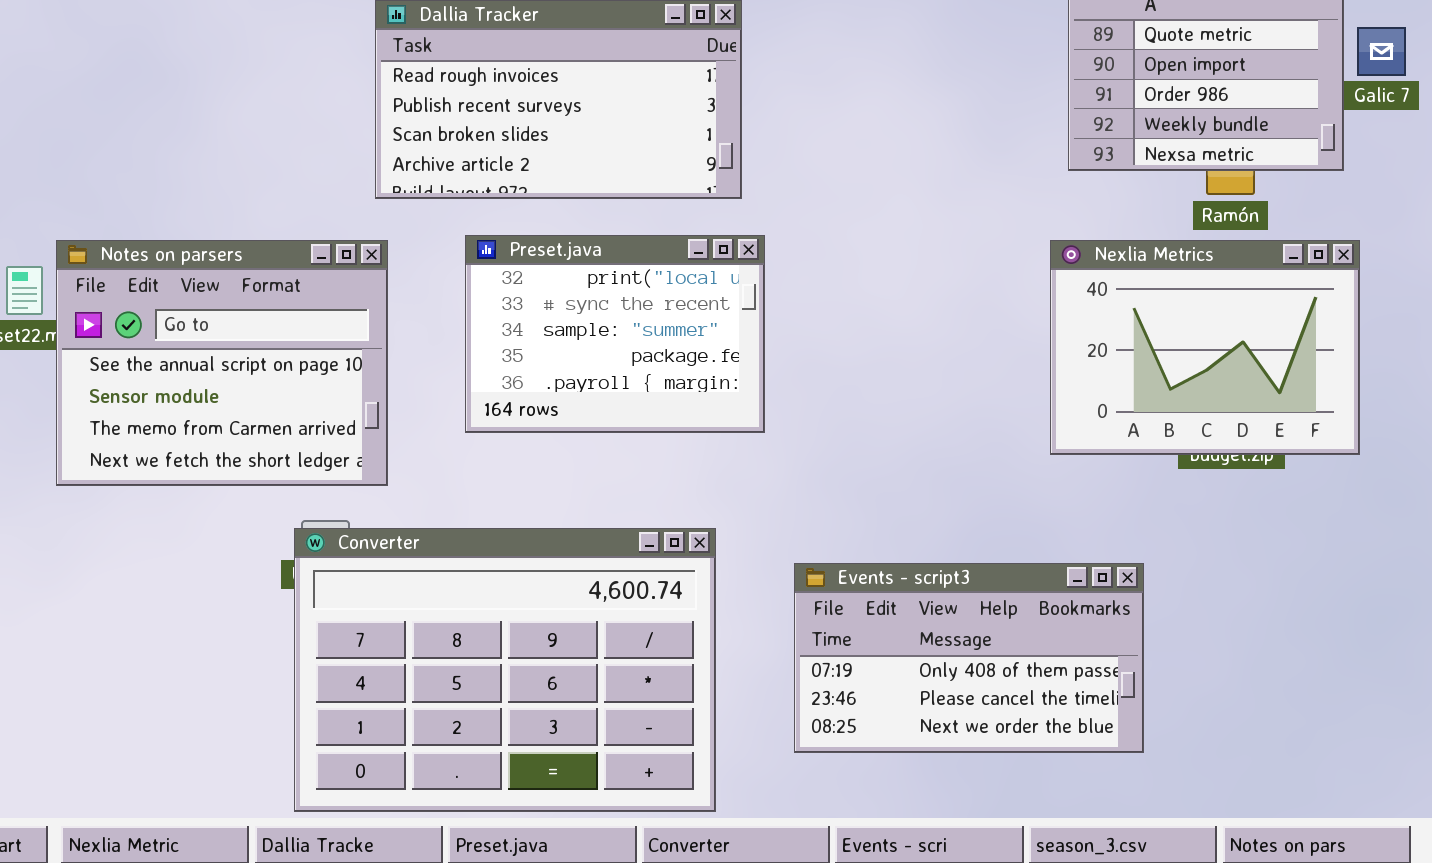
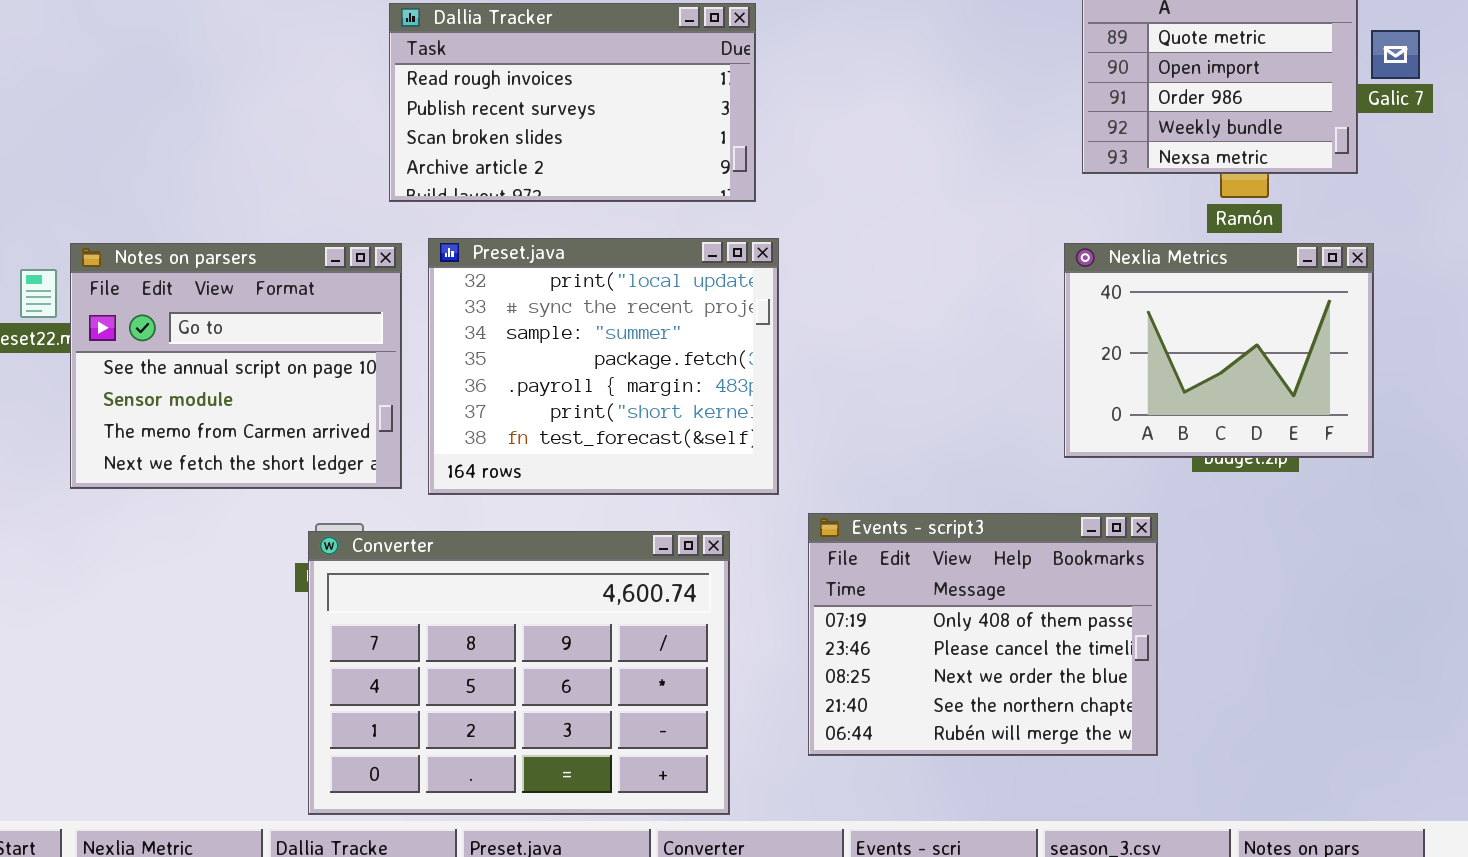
Preset.java: [465,235,765,433] -> [428,238,779,495], resized
Events - script3: [794,563,1144,753] -> [808,513,1158,756], resized

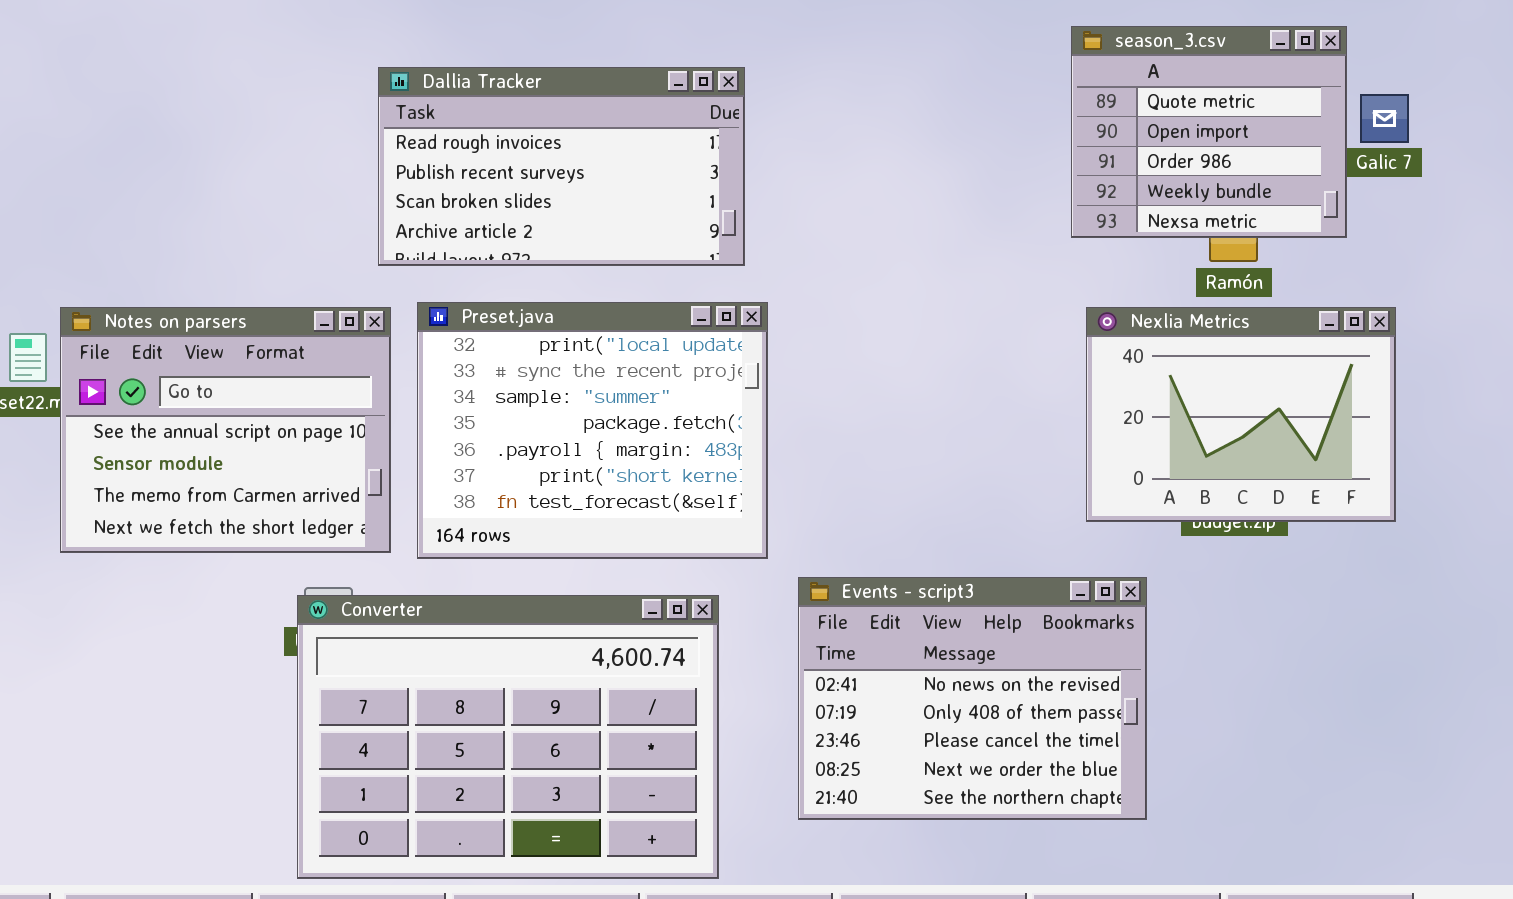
Nexlia Metrics: [1064,243,1374,458] -> [1086,307,1396,522], moved
Events - script3: [808,513,1158,756] -> [798,577,1147,820], scrolled up 1 row

